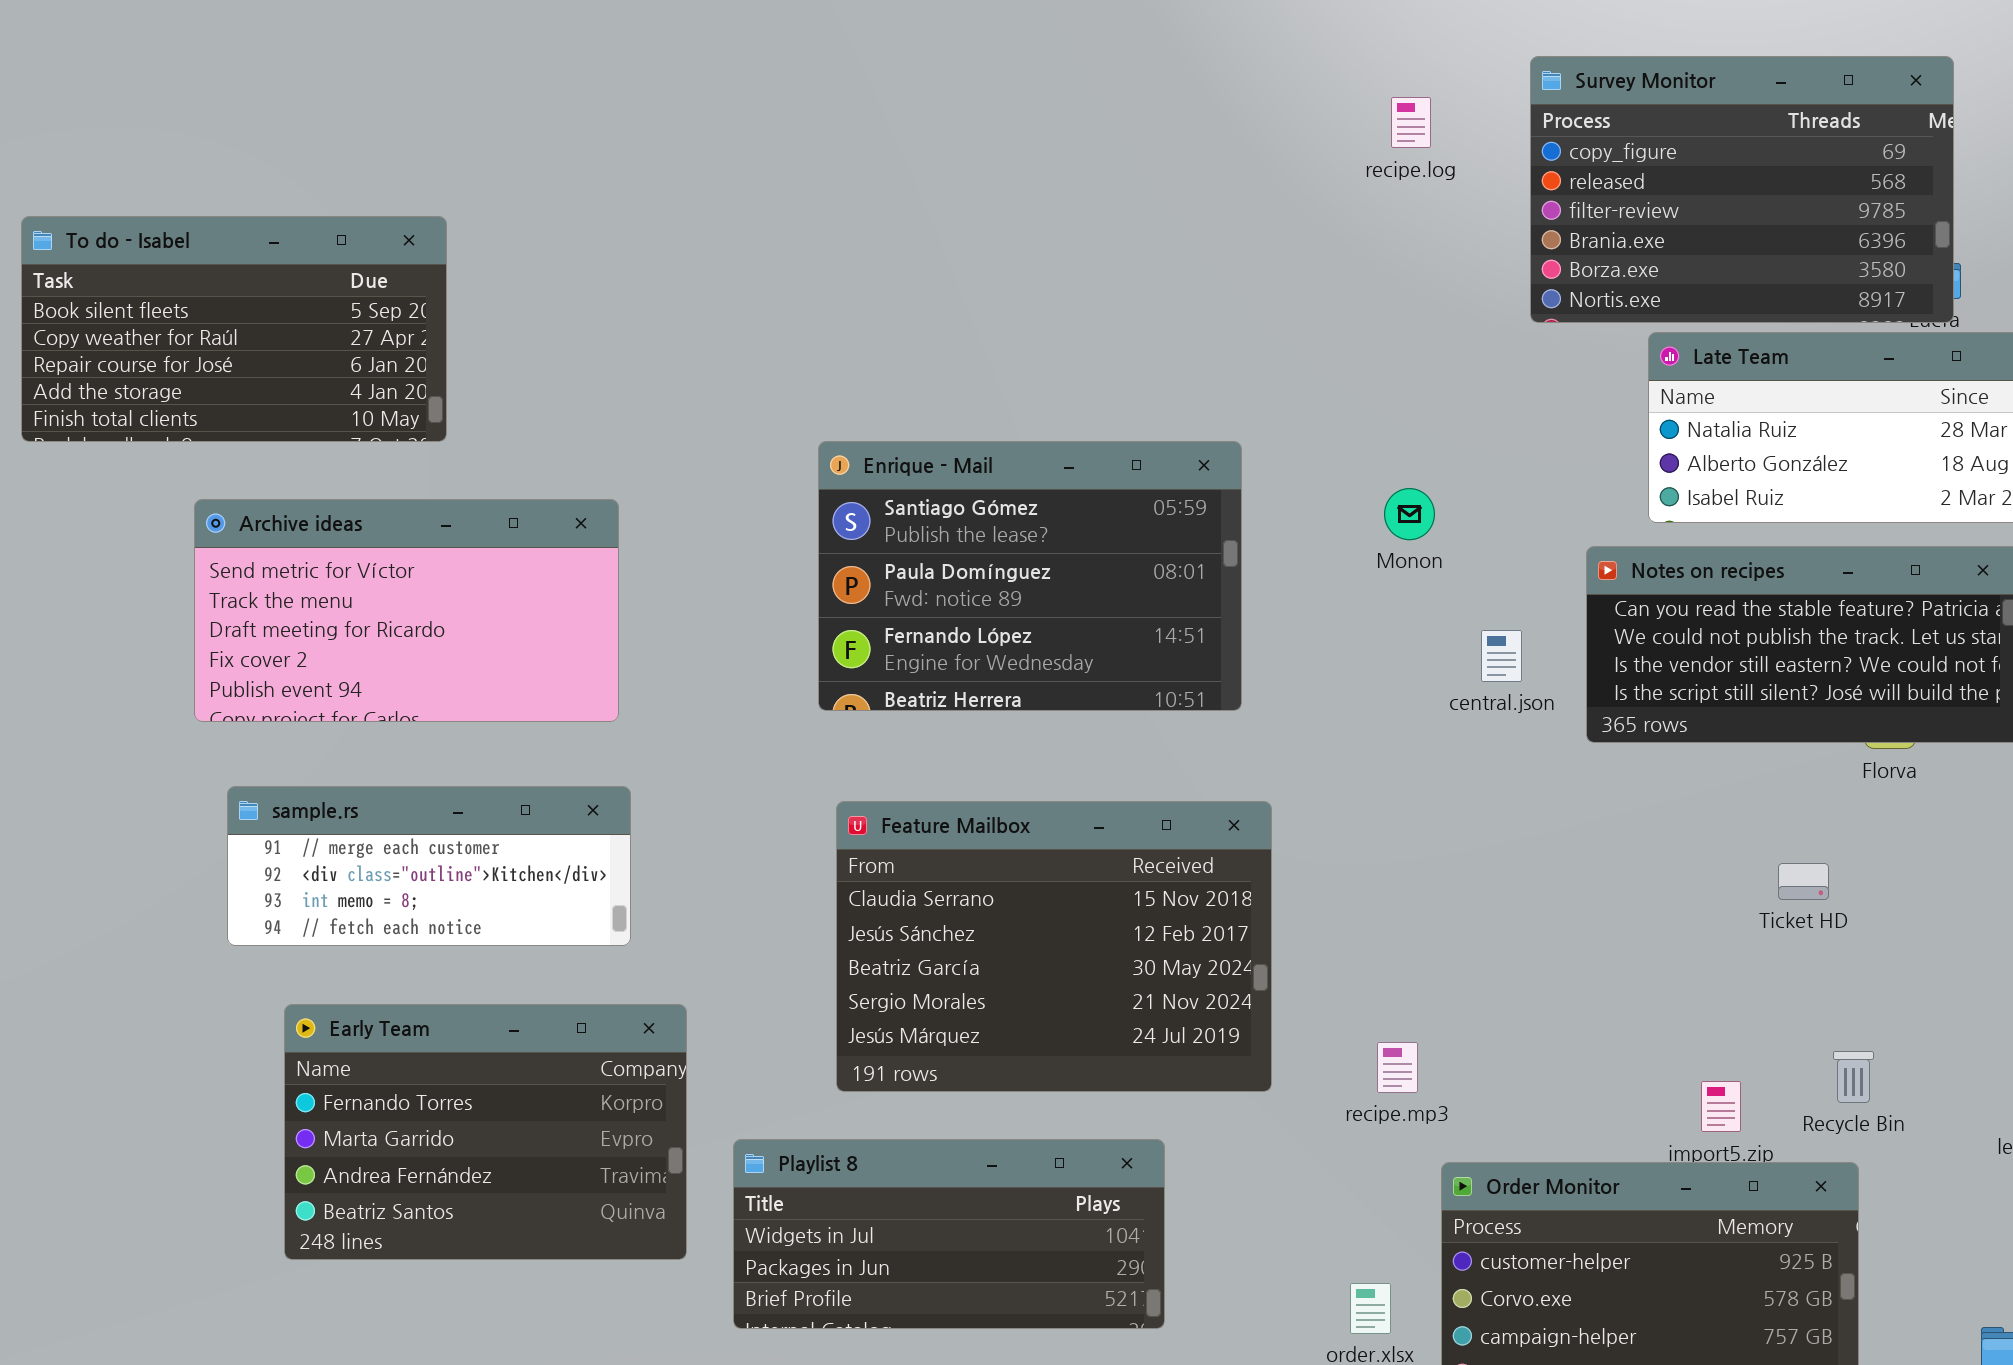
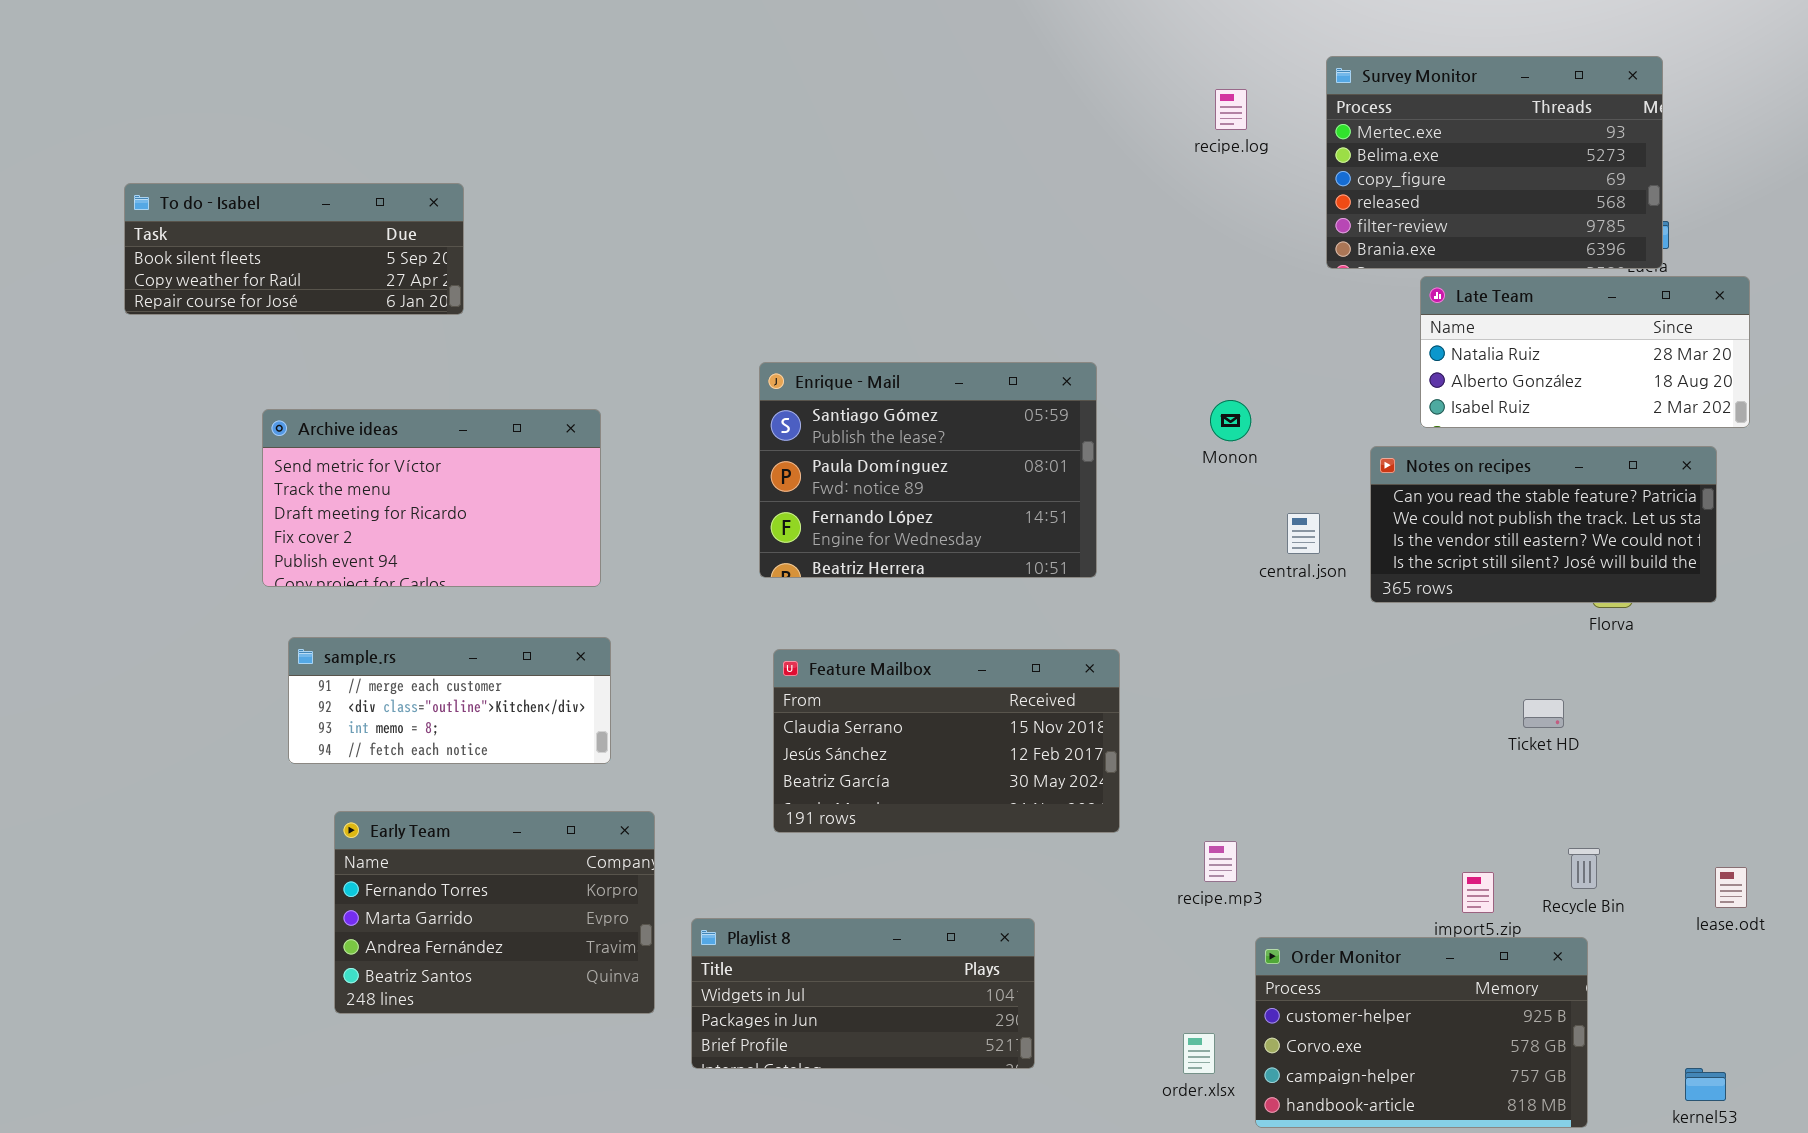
Survey Monitor: [1530,56,1954,323] -> [1326,56,1663,269], scrolled up 2 rows
To do - Isabel: [21,216,447,442] -> [124,183,464,315], resized
Feature Mailbox: [836,801,1272,1092] -> [773,649,1120,833], resized

